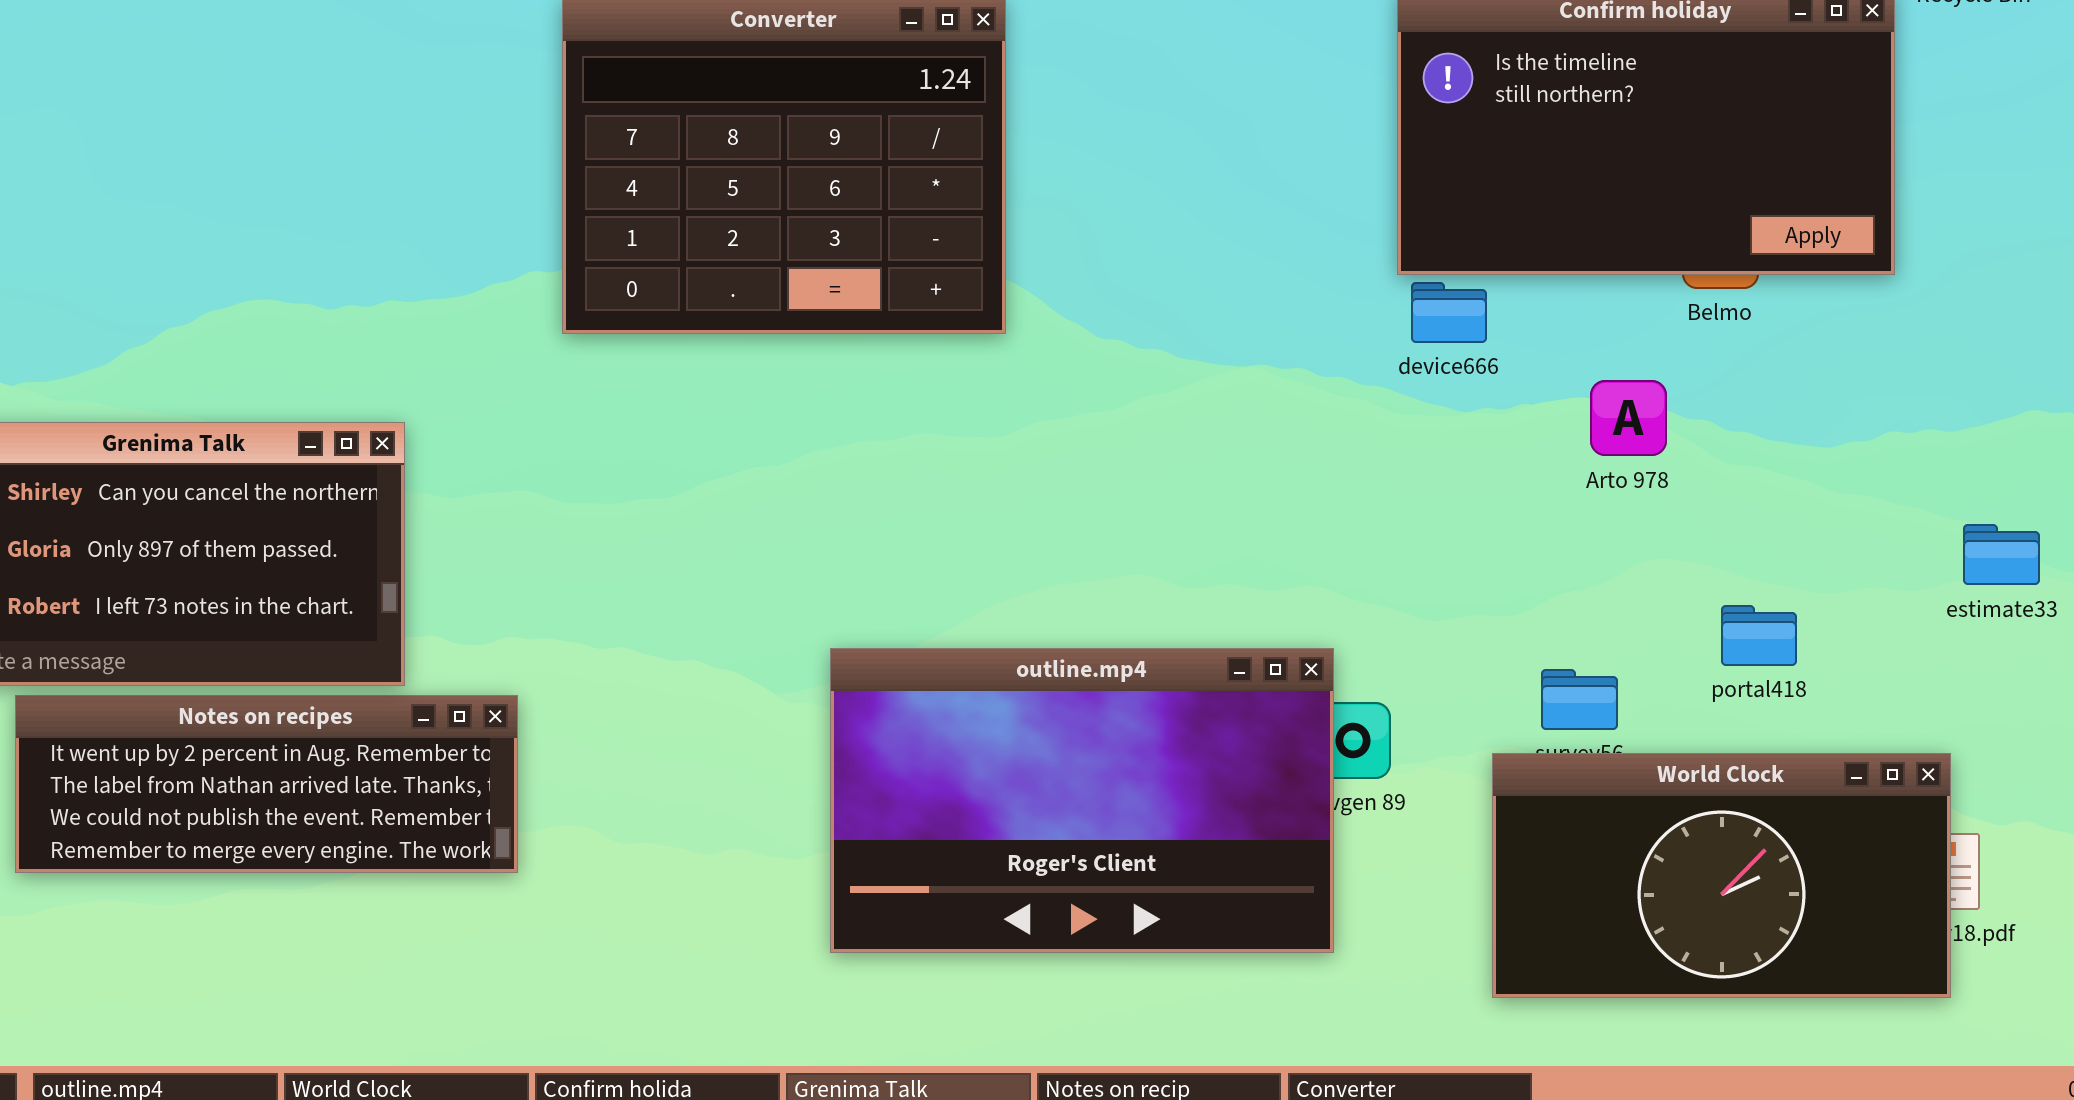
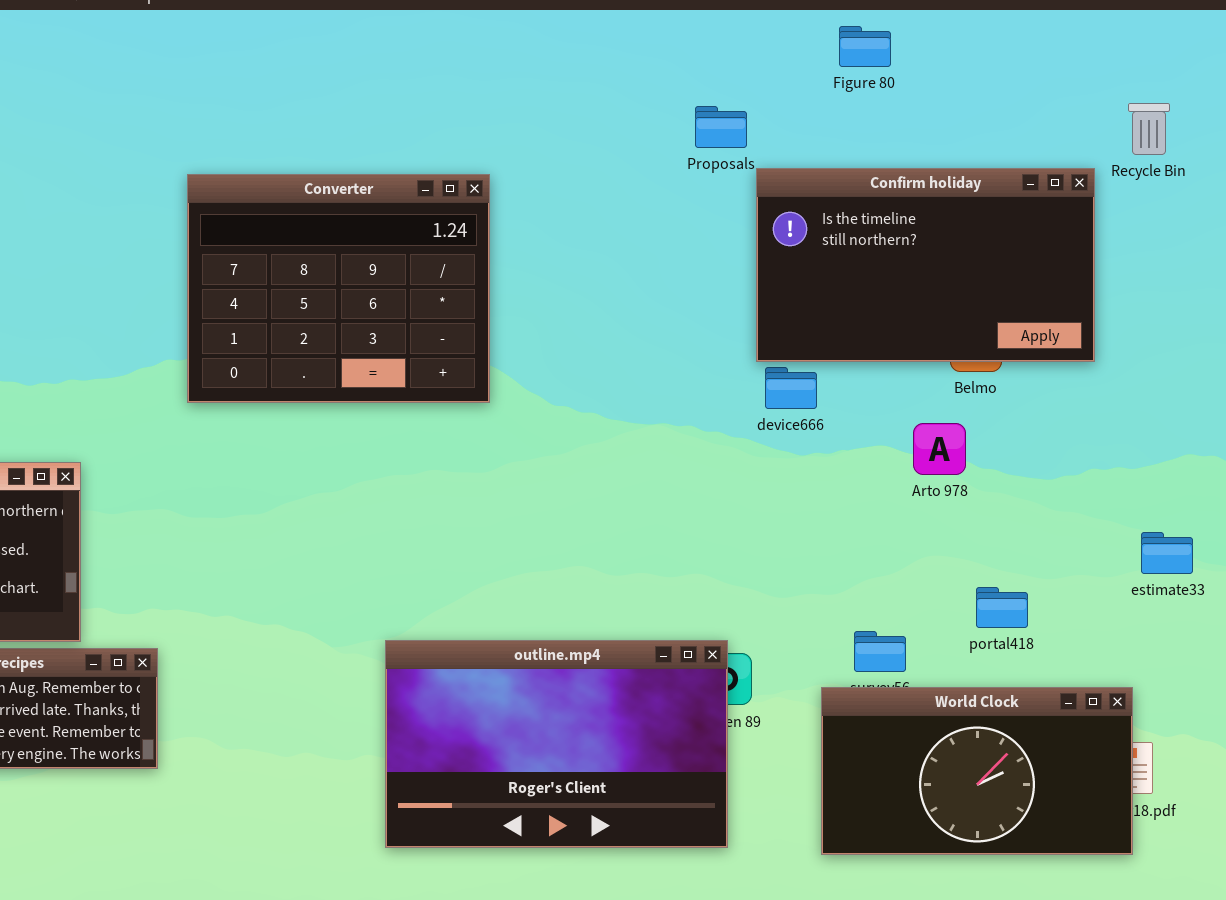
Arto 978: [1590,380,1667,456] -> [913,423,966,475], moved
outline.mp4: [830,648,1334,953] -> [385,640,728,848], moved

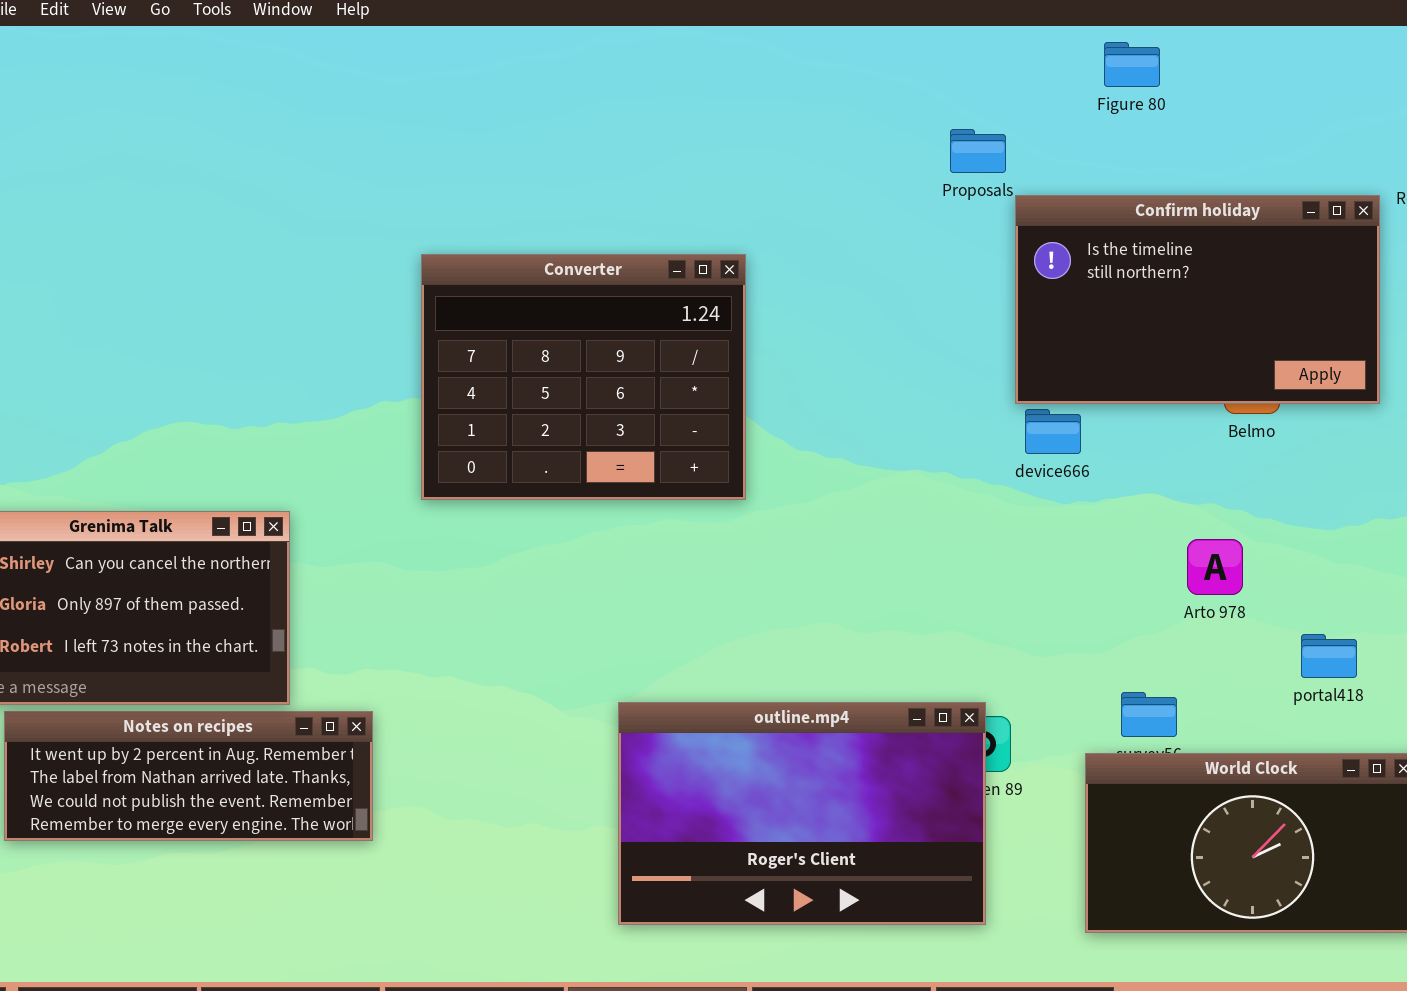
Converter: [187,174,490,403] -> [421,254,746,500], moved
Arto 978: [913,423,966,475] -> [1187,539,1243,595], moved
portal418: [976,587,1028,628] -> [1301,634,1357,678], moved

